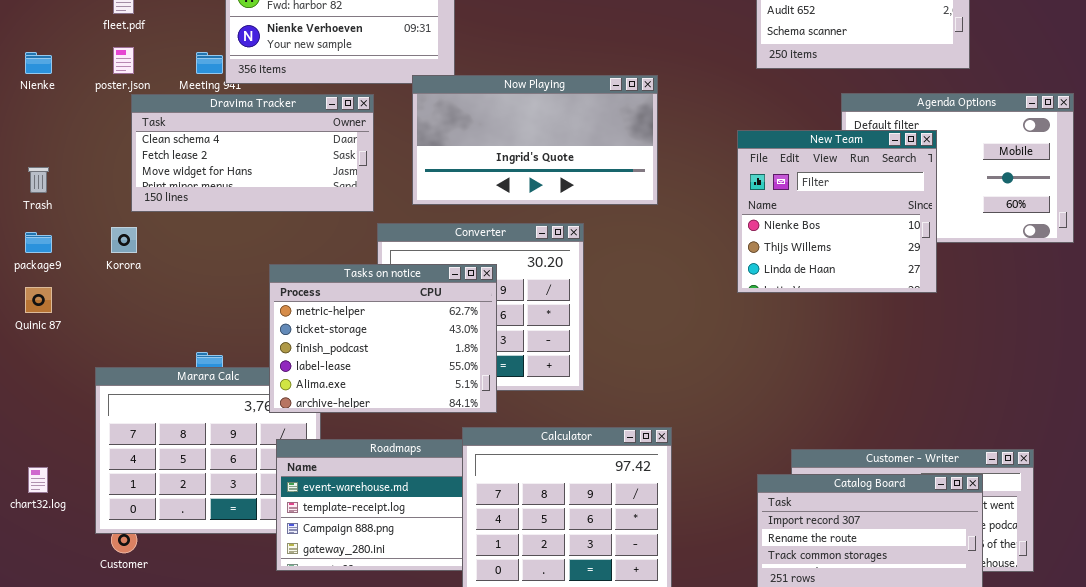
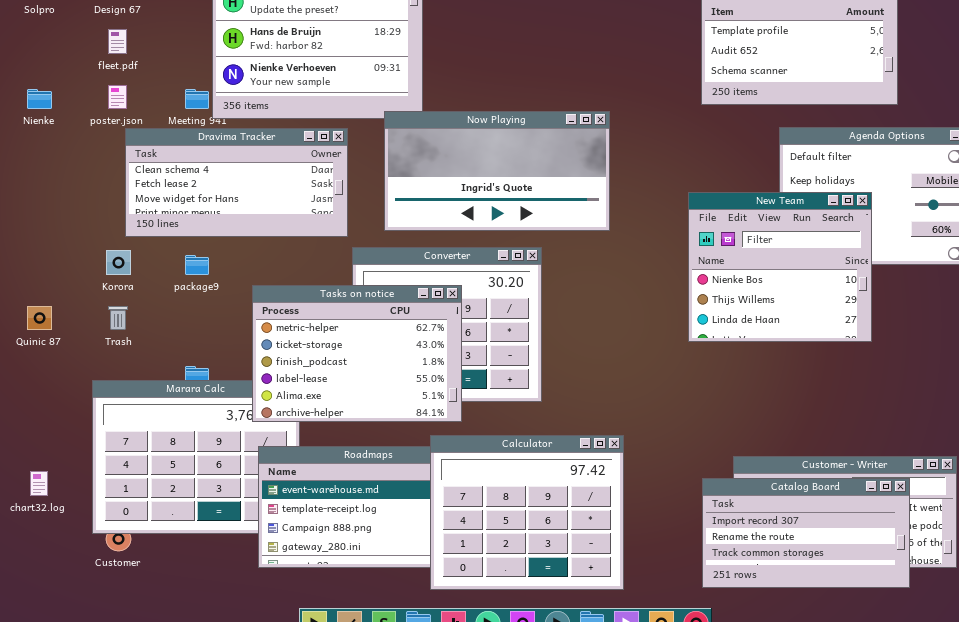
New Team: [737,130,937,293] -> [688,192,872,342], moved
Trash: [28,167,49,193] -> [108,306,128,330], moved
package9: [25,232,52,253] -> [185,255,209,275], moved

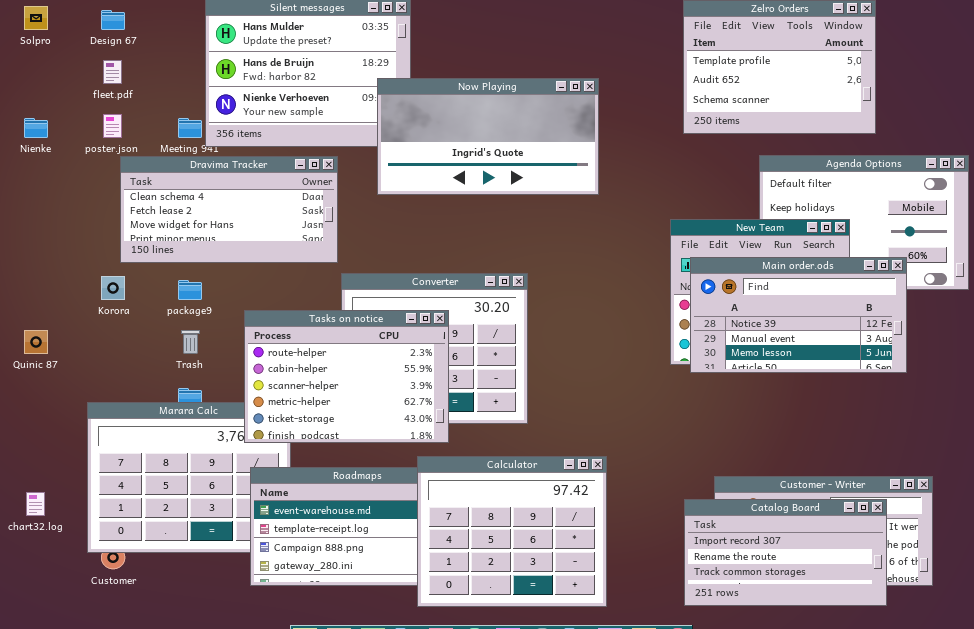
Now Playing: [384,111,610,231] -> [377,78,599,195], moved
Main order.ods: none -> [690,257,907,373], opened
Tasks on notice: [252,285,462,422] -> [244,310,449,443], scrolled up 3 rows
Trash: [108,306,128,330] -> [181,330,200,354], moved

